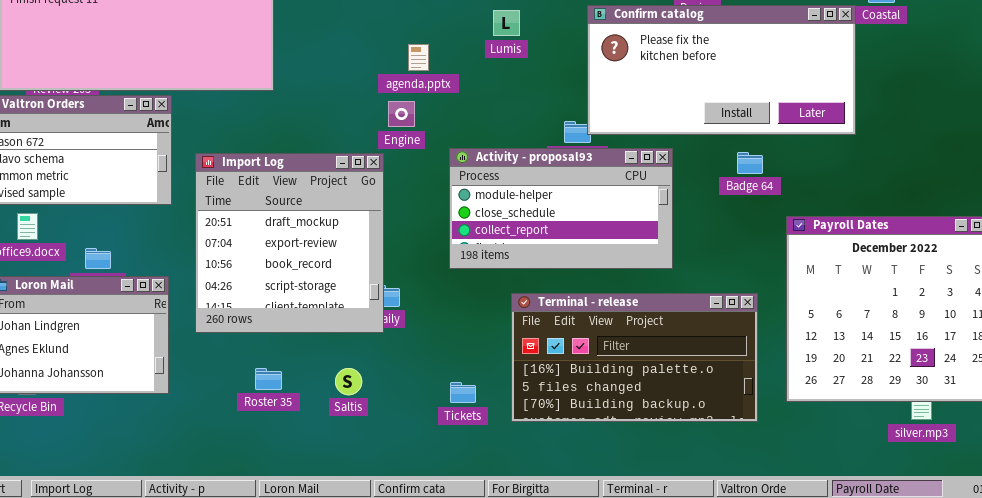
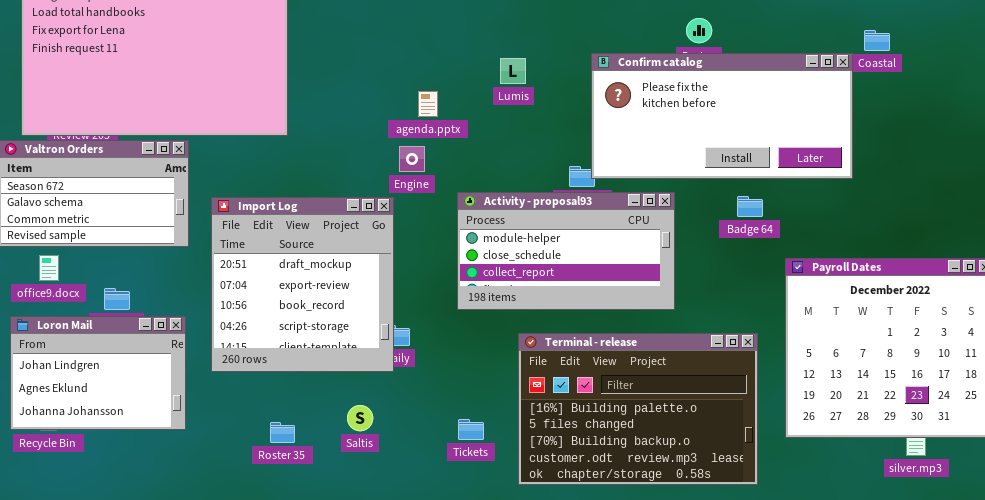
Terminal - release: [511,293,758,422] -> [518,333,758,485], resized
Roster 35: [255,368,282,390] -> [270,422,295,443], moved

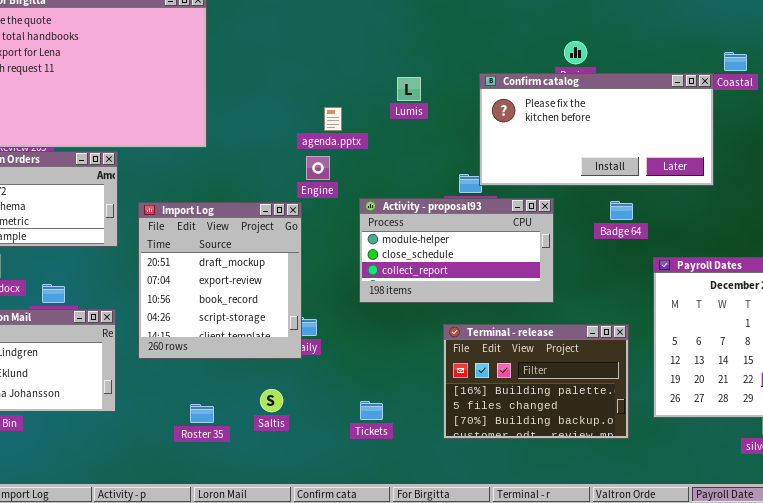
Terminal - release: [518,333,758,485] -> [443,324,629,439], resized

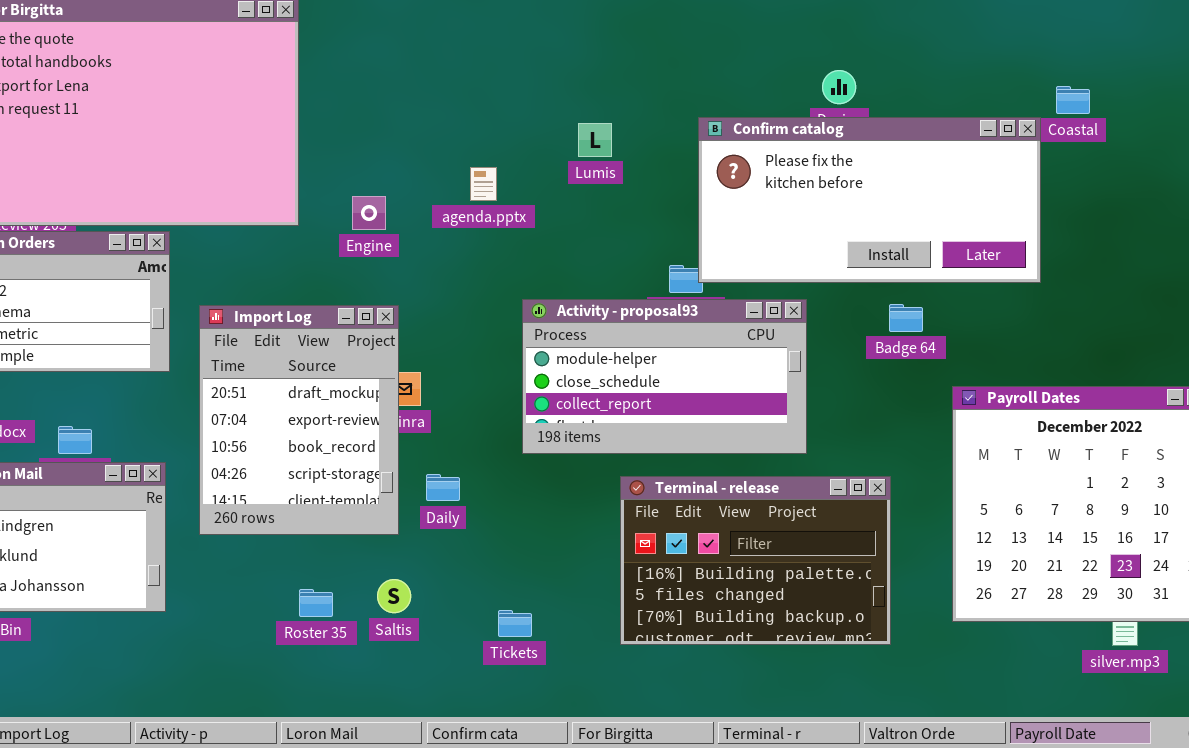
Engine: [306,156,330,180] -> [352,196,386,230], moved
Import Log: [138,202,302,359] -> [199,305,399,535], resized
Terminal - release: [443,324,629,439] -> [620,476,891,645], moved
Tickets: [360,401,383,420] -> [498,610,532,637], moved
Roster 35: [190,404,214,423] -> [299,589,333,617], moved

